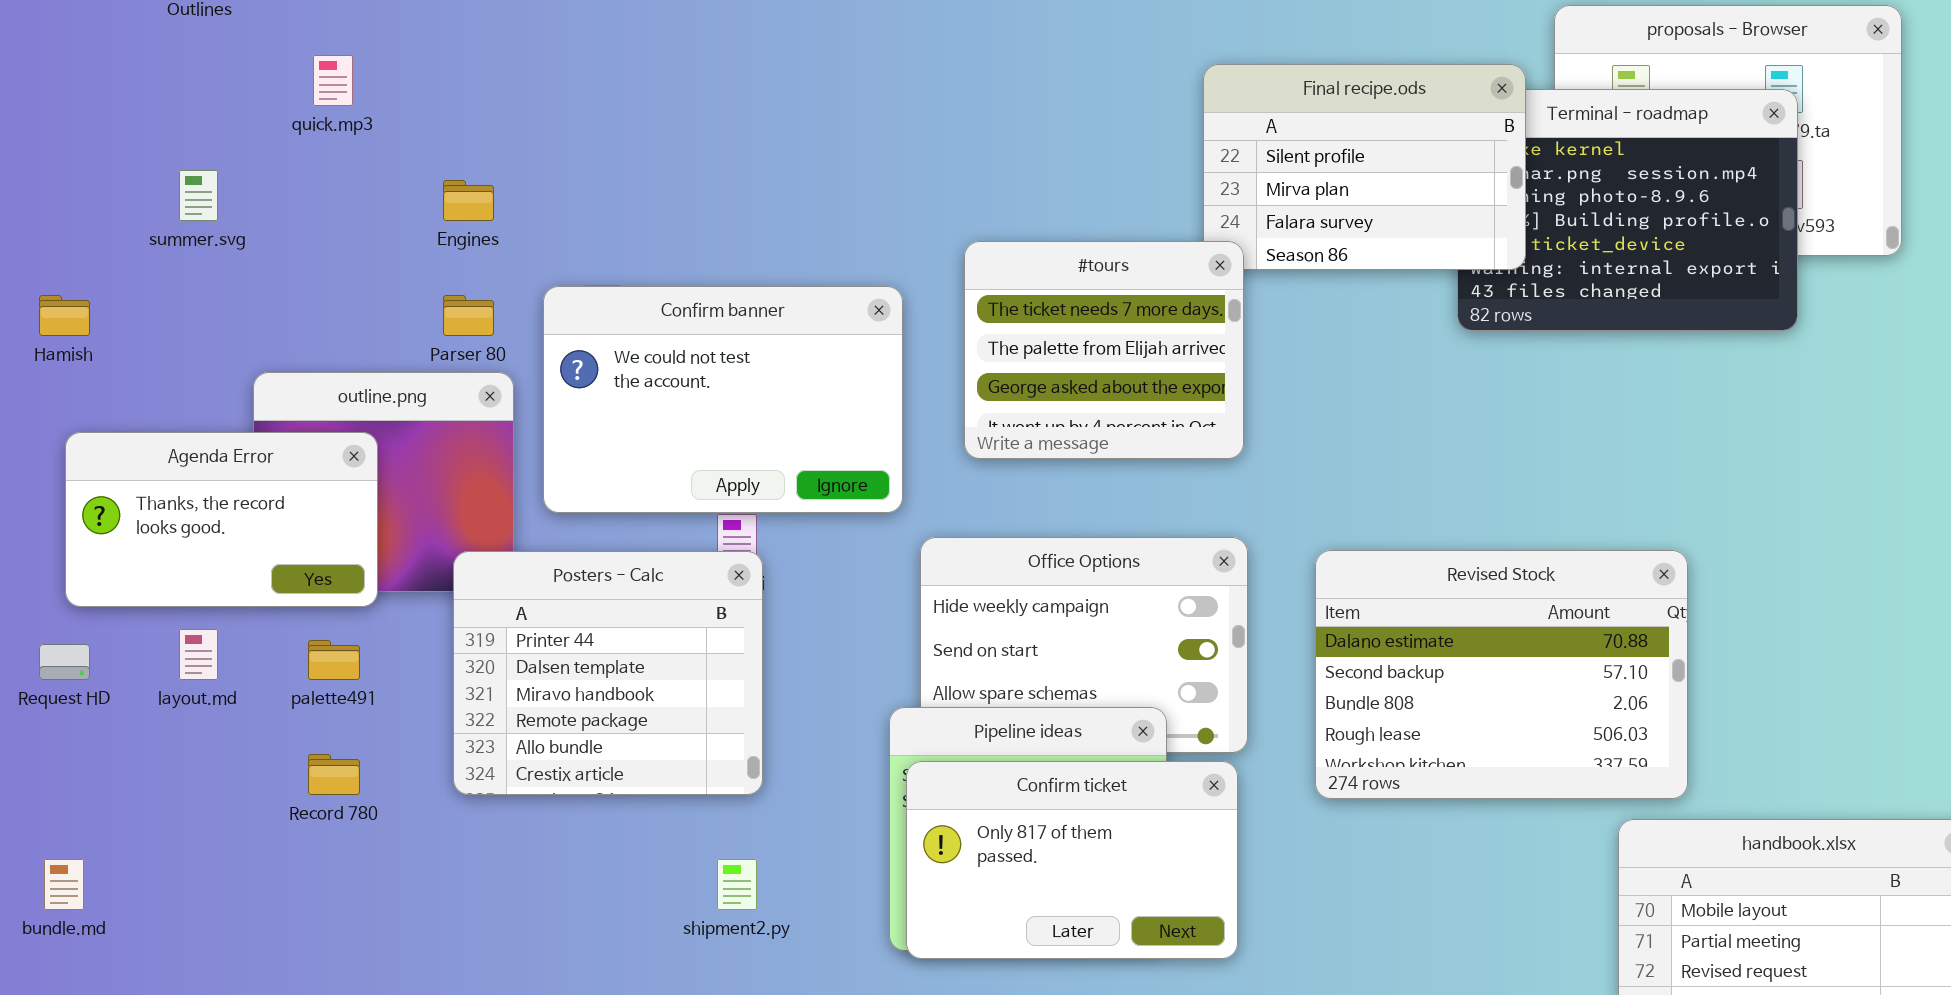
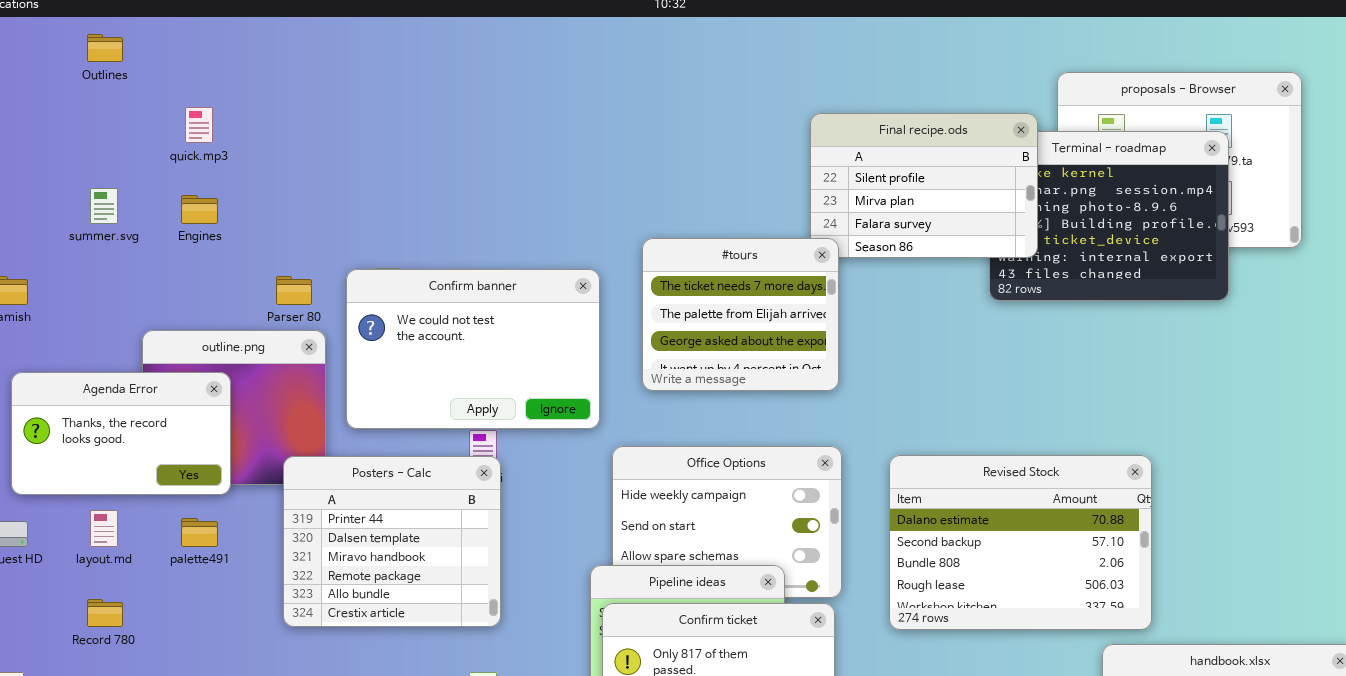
Engines: [443,180,494,221] -> [181,195,218,224], moved
Record 780: [308,754,360,795] -> [87,599,123,627], moved

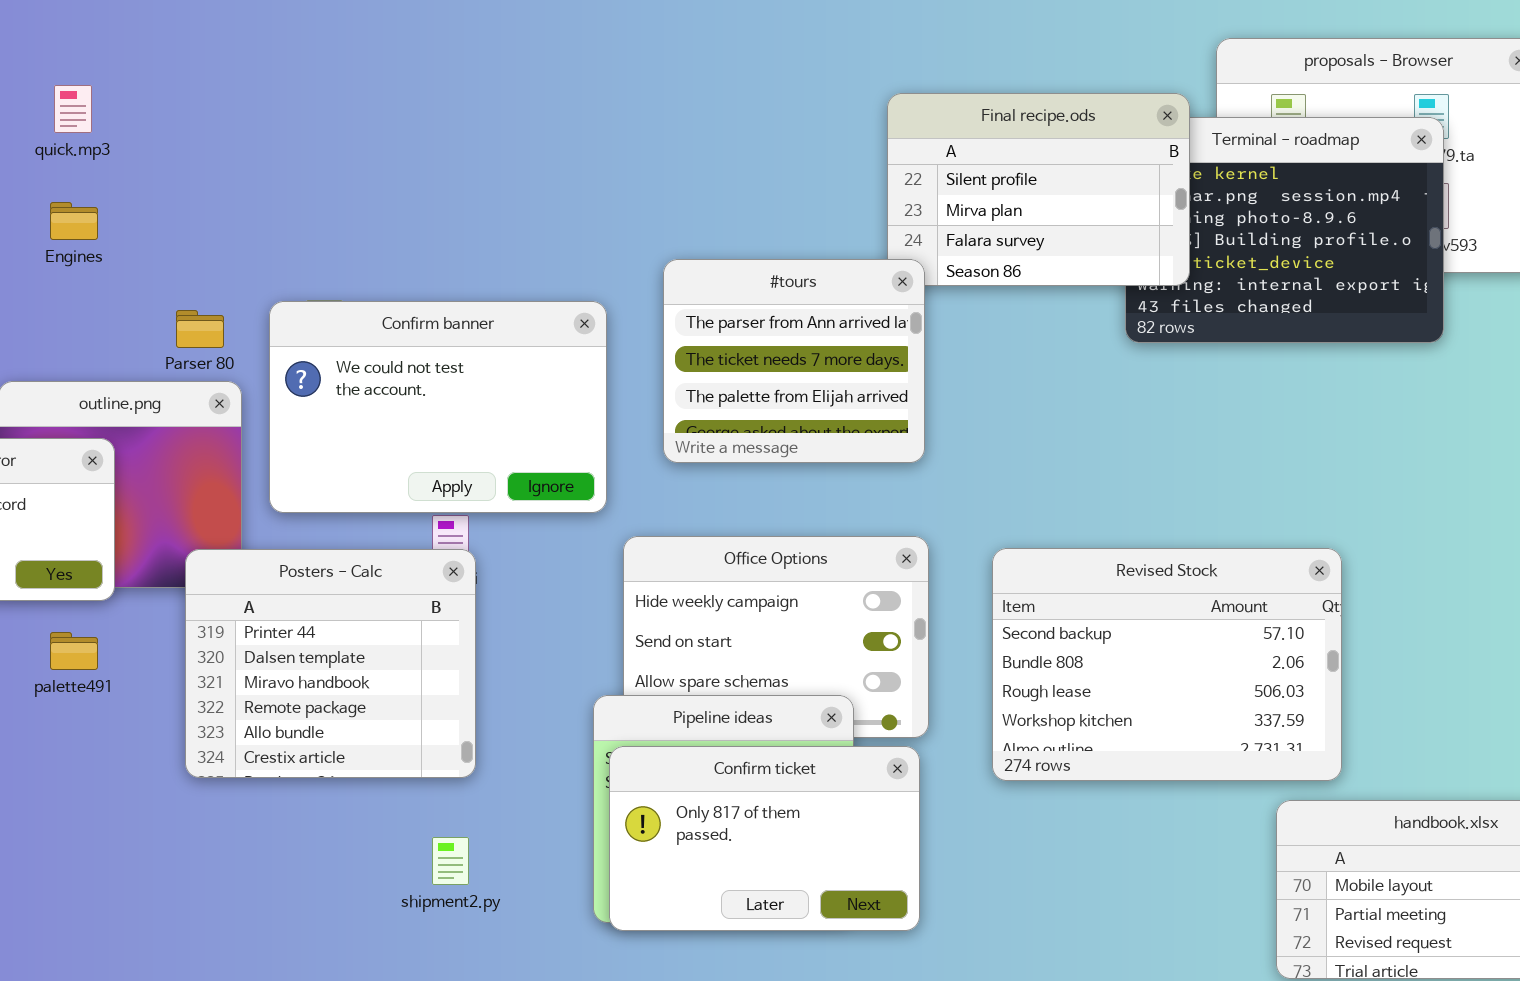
#tours: [642,238,839,391] -> [663,259,925,463], scrolled up 1 row
Revised Stock: [889,455,1152,630] -> [992,548,1342,781], scrolled down 1 row

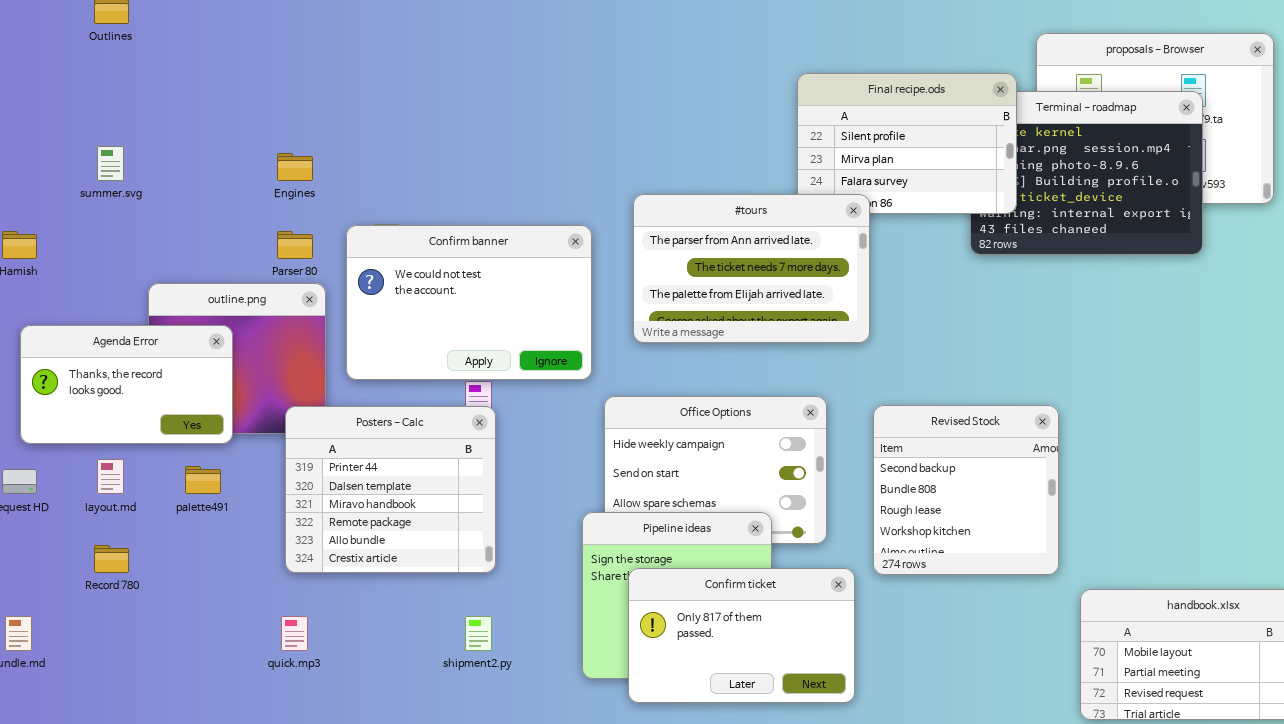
quick.mp3: [54,85,92,133] -> [281,616,308,651], moved
Engines: [50,202,98,240] -> [277,153,313,181], moved
#tours: [663,259,925,463] -> [633,194,870,343], resized
Revised Stock: [992,548,1342,781] -> [873,405,1059,575], resized
Confirm ticket: [609,746,920,931] -> [628,568,855,703], moved

